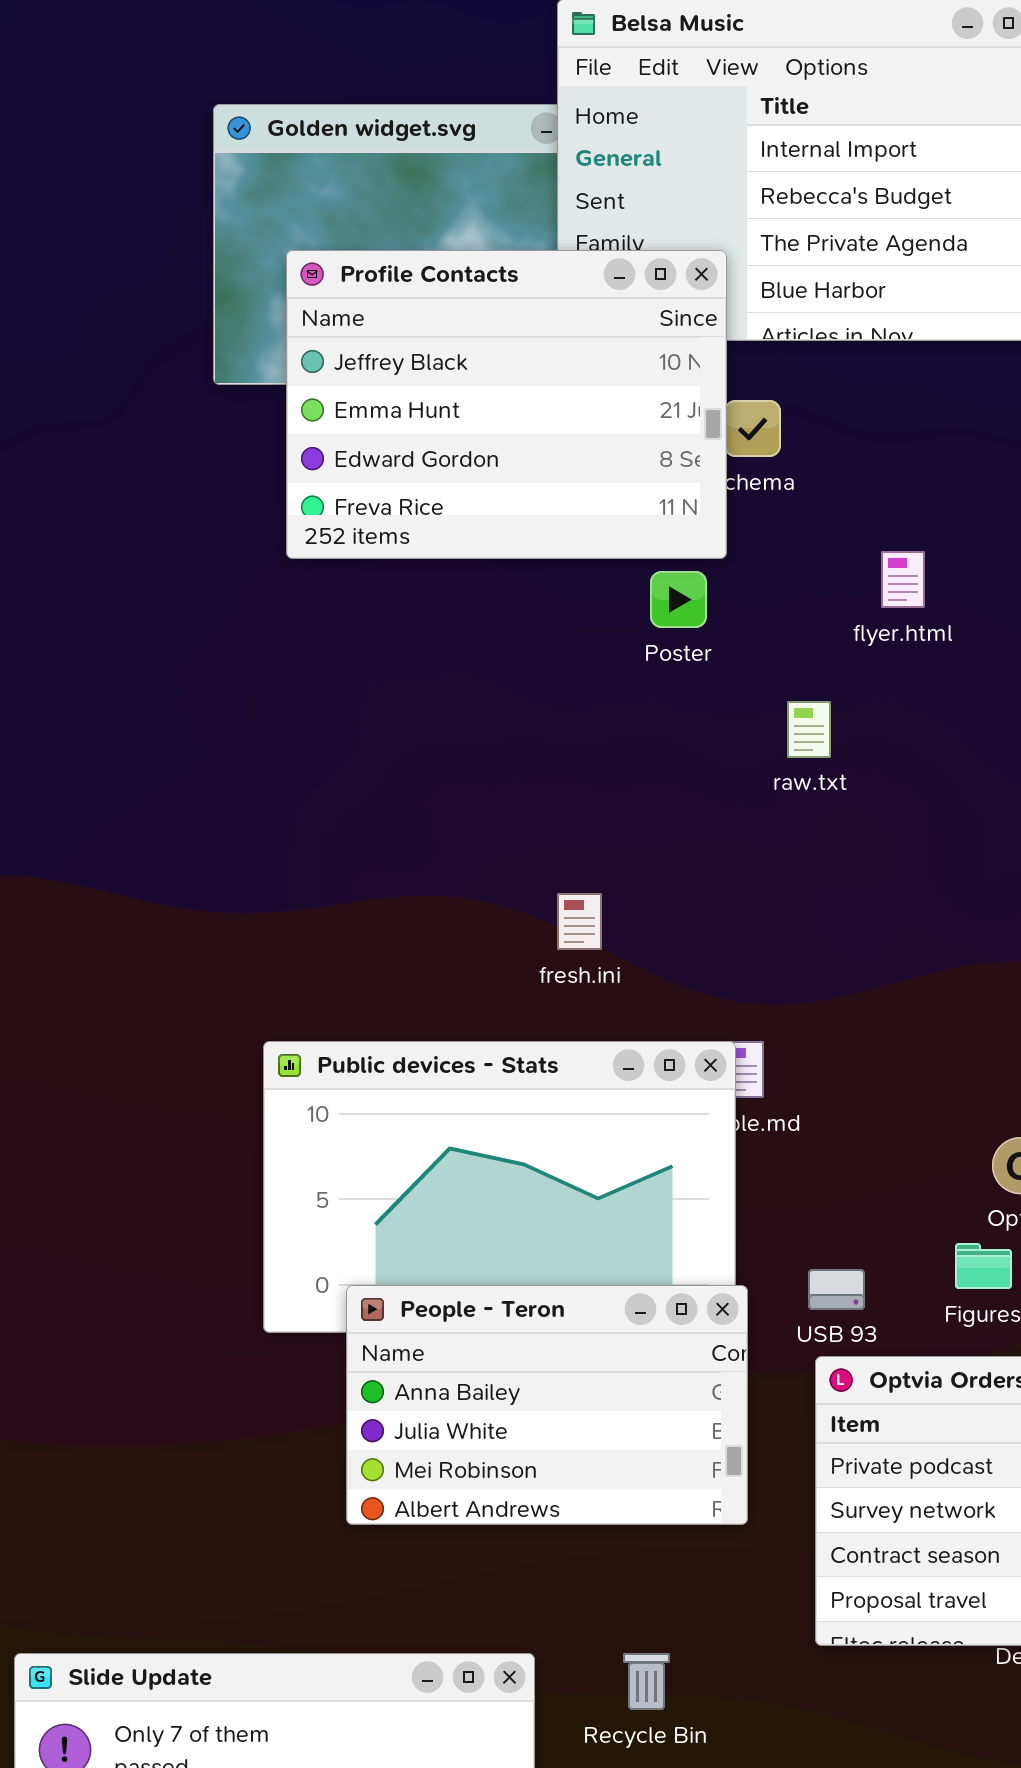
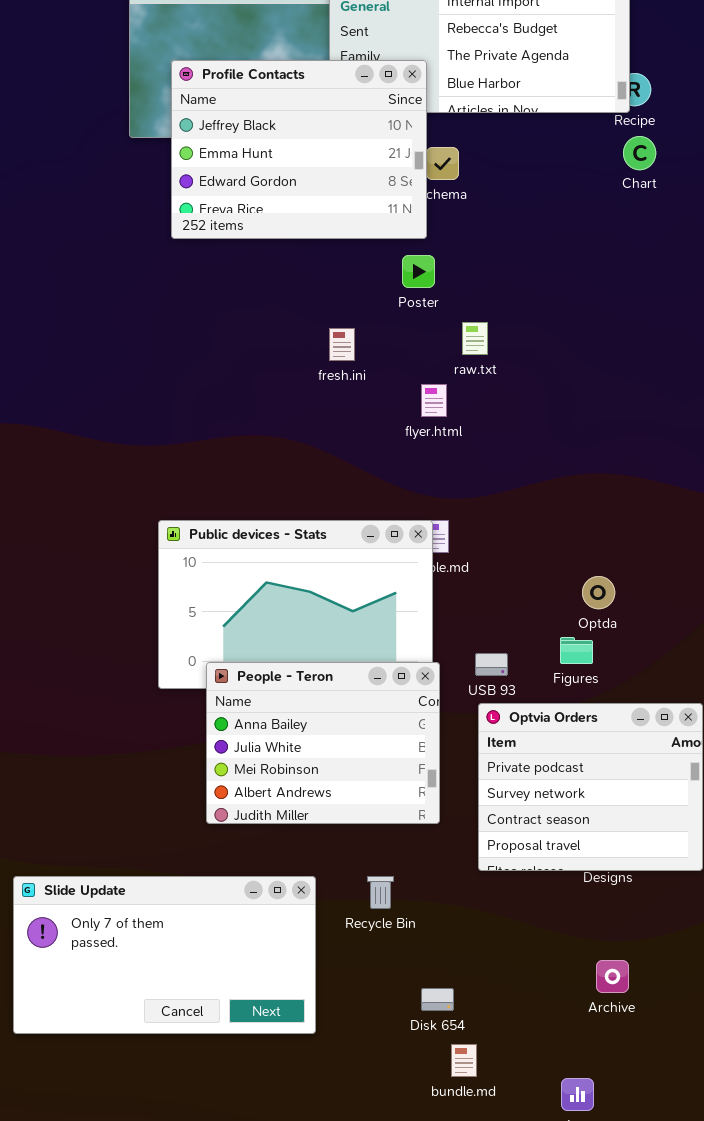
flyer.html: [881,551,925,608] -> [421,384,447,417], moved
Poster: [650,571,707,628] -> [402,255,435,288], moved
fresh.ini: [557,893,602,950] -> [329,328,355,361], moved
People - Teron: [346,1285,748,1525] -> [206,662,440,824], resized

